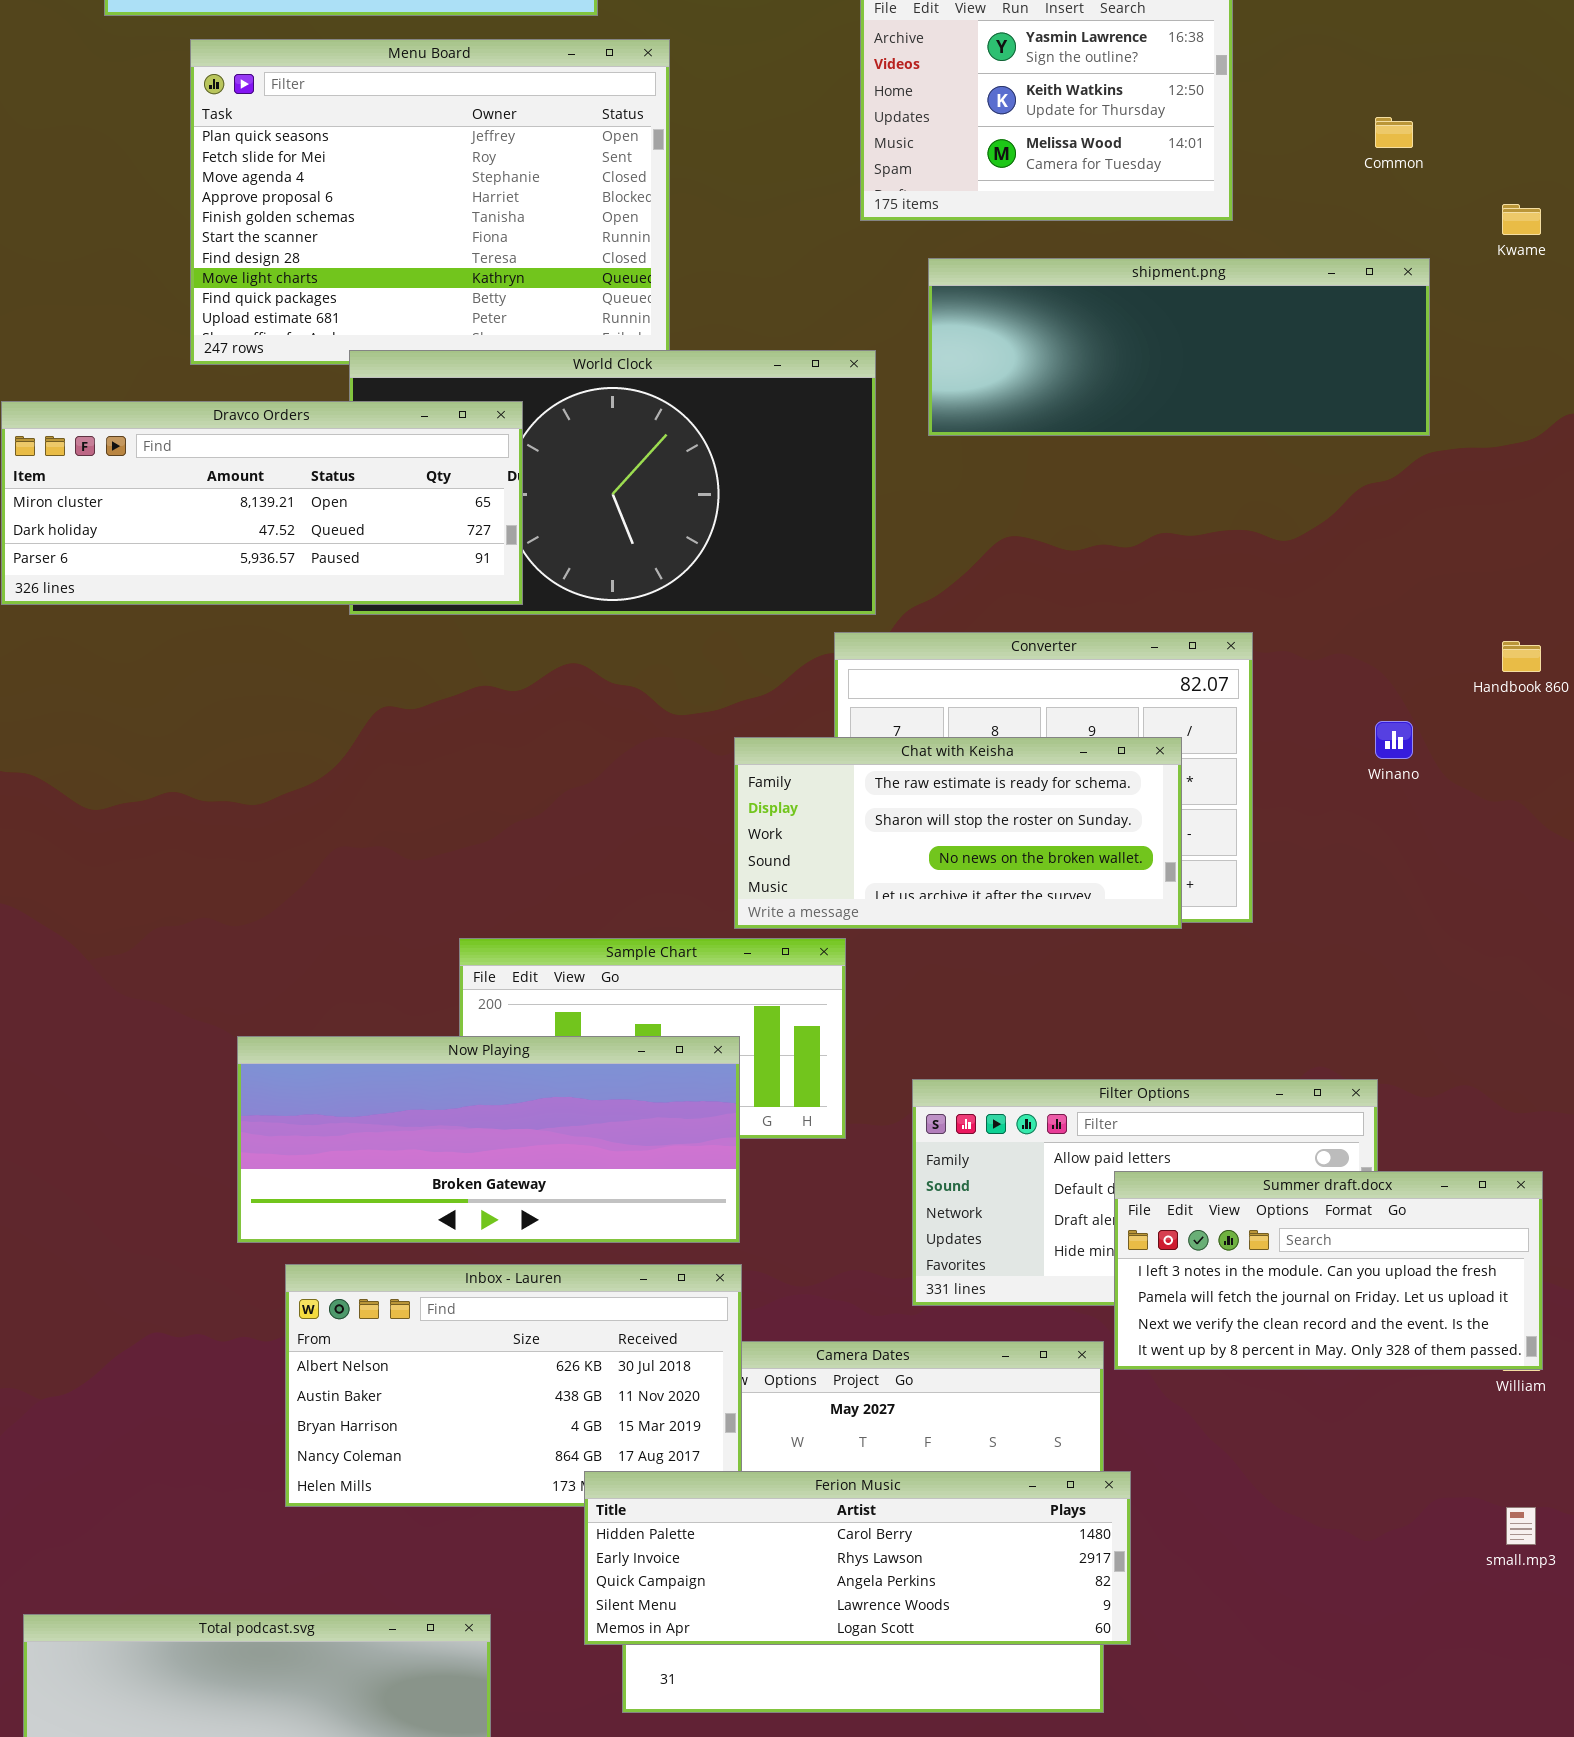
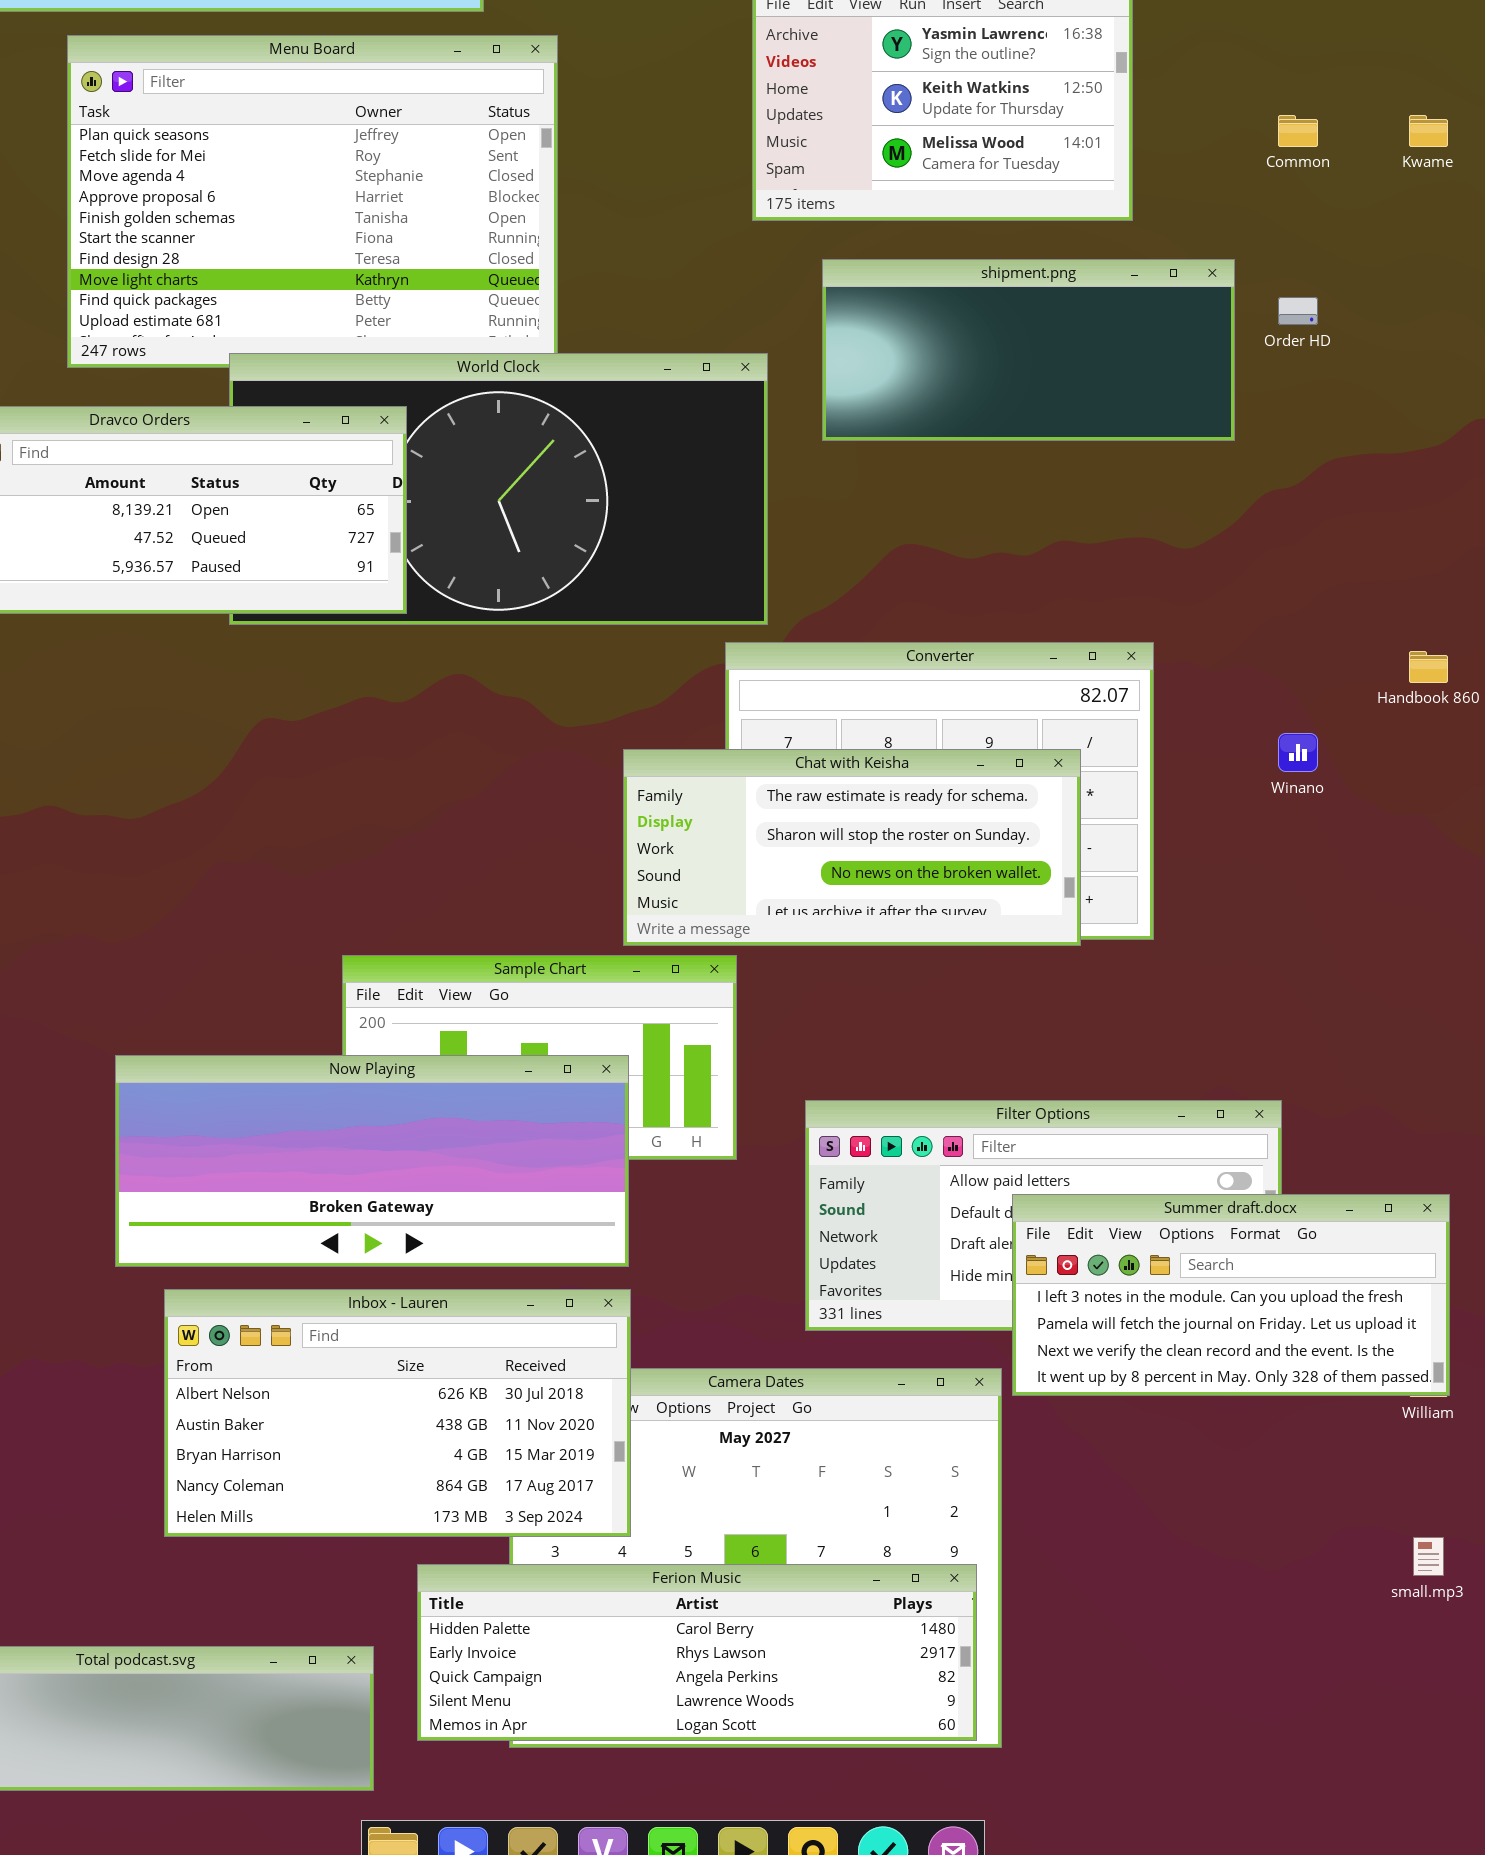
Kwame: [1502,204,1541,235] -> [1409,115,1448,147], moved
shipment.png: [928,258,1430,436] -> [822,259,1235,441], resized
Ferion Music: [584,1471,1131,1645] -> [417,1564,977,1741], moved

